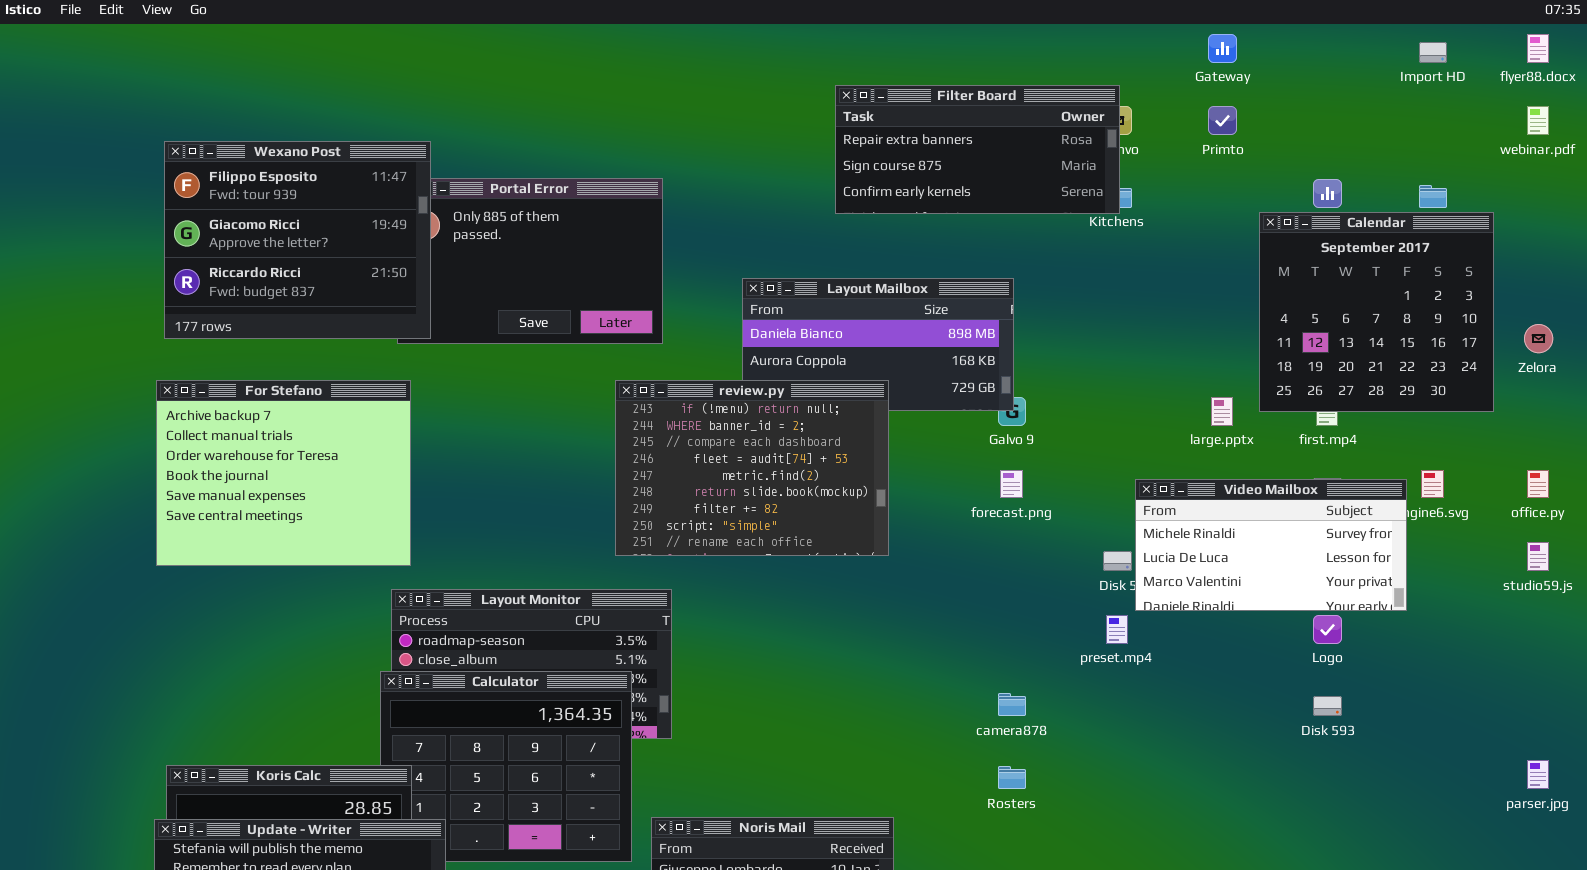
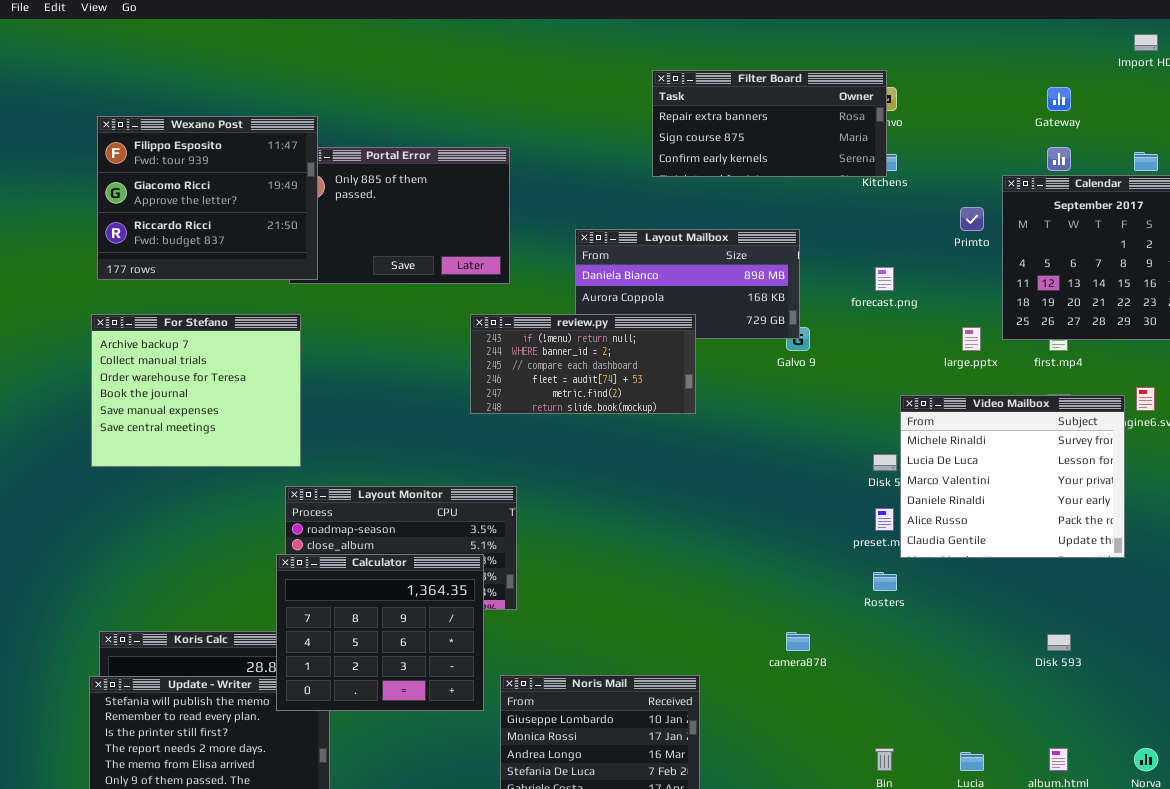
Gateway: [1208,34,1237,63] -> [1047,87,1071,111], moved
Primto: [1208,106,1237,135] -> [960,207,984,231], moved
review.py: [615,380,889,556] -> [470,314,696,414], resized
forecast.png: [1000,470,1023,498] -> [875,267,894,291], moved
Video Mailbox: [1135,479,1407,611] -> [900,395,1125,558], resized
Calculator: [380,671,632,862] -> [276,554,484,711], raised
camera878: [998,693,1026,716] -> [786,632,810,651], moved
Disk 593: [1313,696,1342,716] -> [1047,634,1071,651], moved
Rosters: [998,766,1026,789] -> [873,572,897,591], moved

